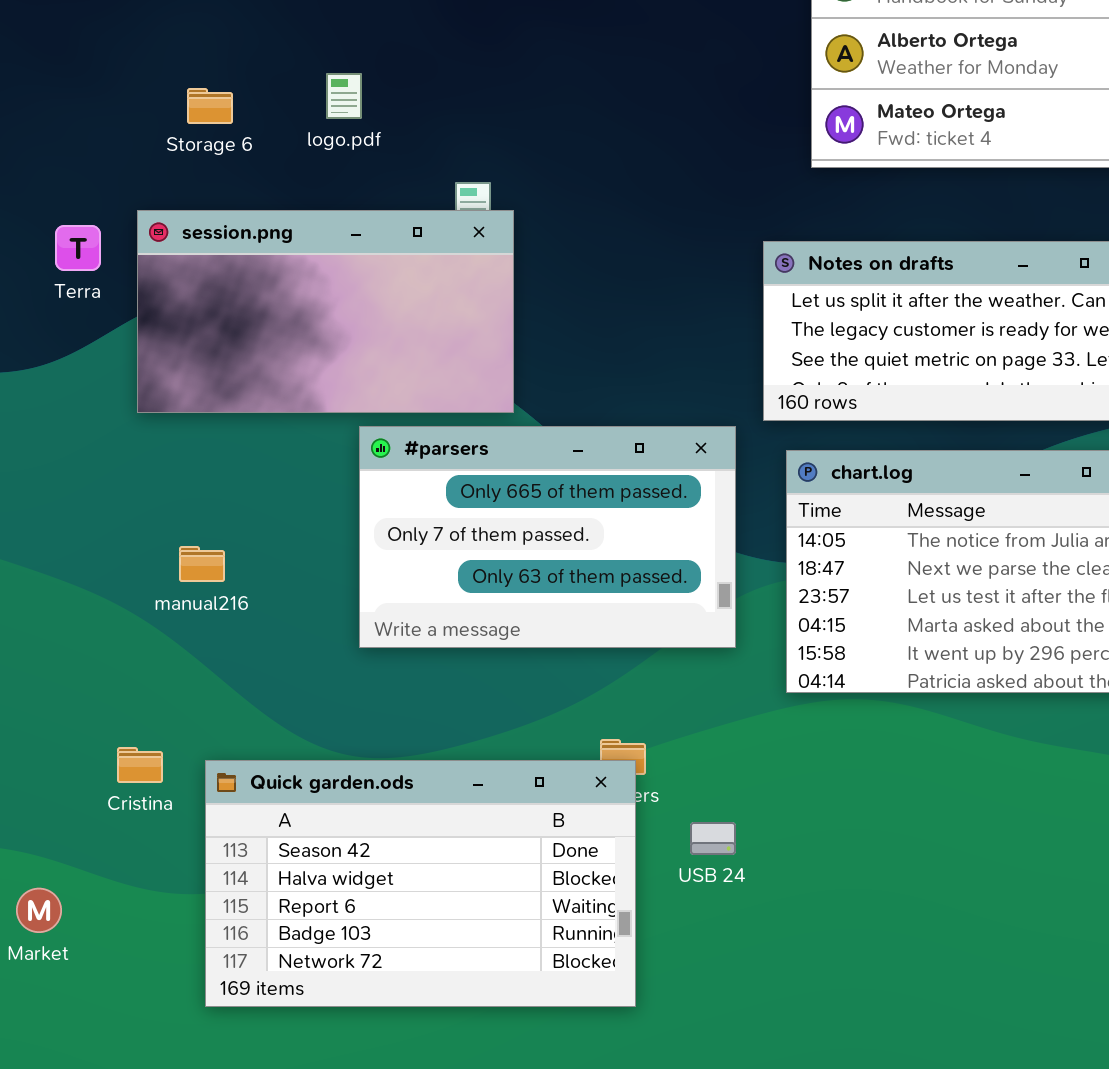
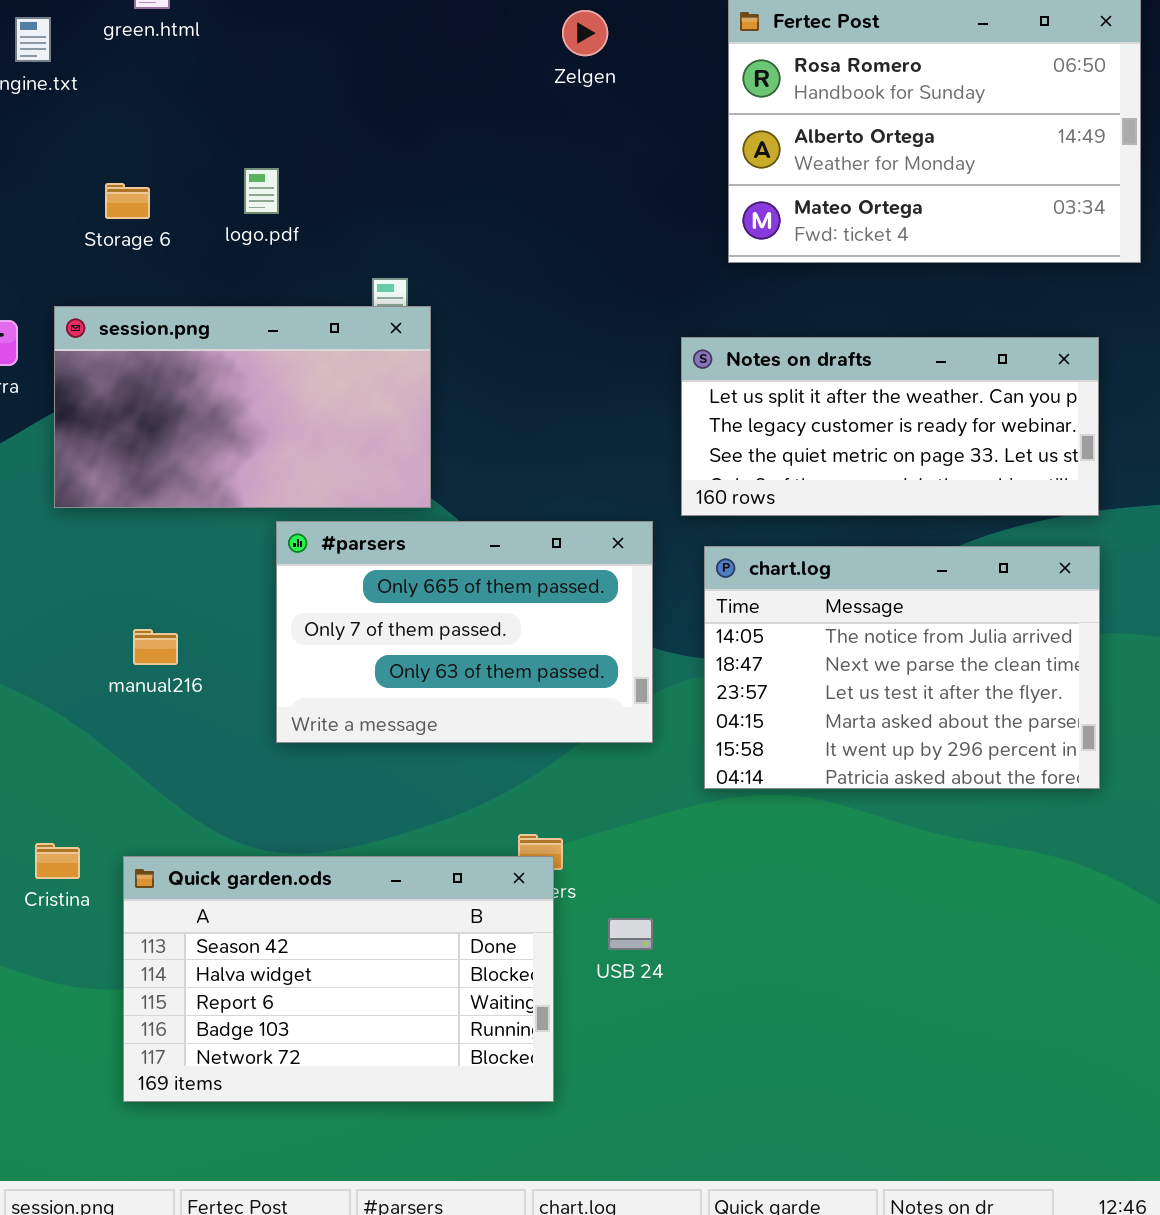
manual216: [179,546,225,582] -> [133,629,178,665], moved

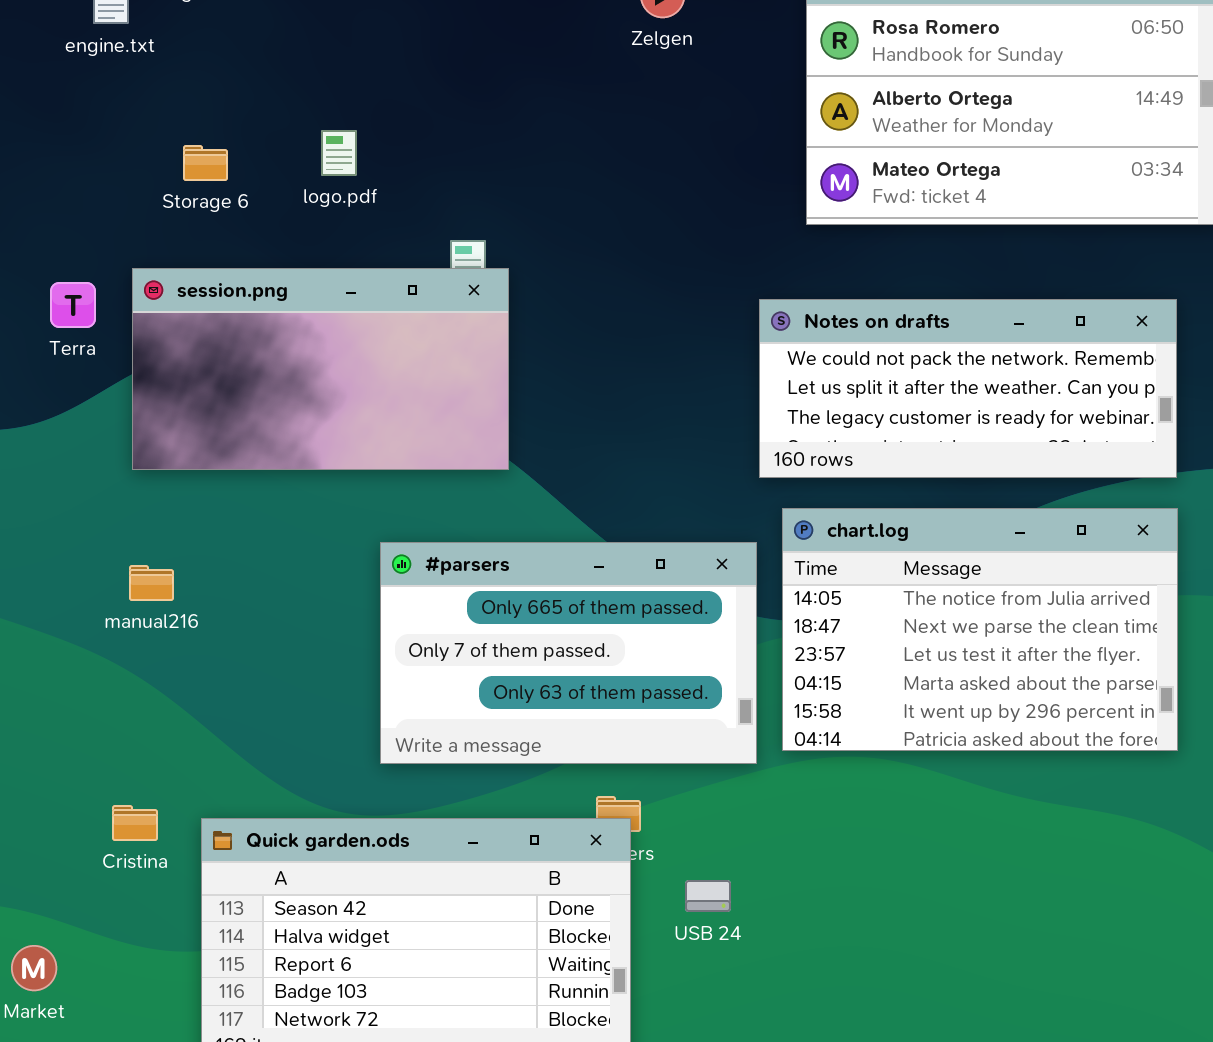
Notes on drafts: [681,337,1099,516] -> [759,299,1177,478], scrolled up 1 row
#parsers: [276,521,653,743] -> [380,542,757,764], moved
manual216: [133,629,178,665] -> [129,565,174,601], moved

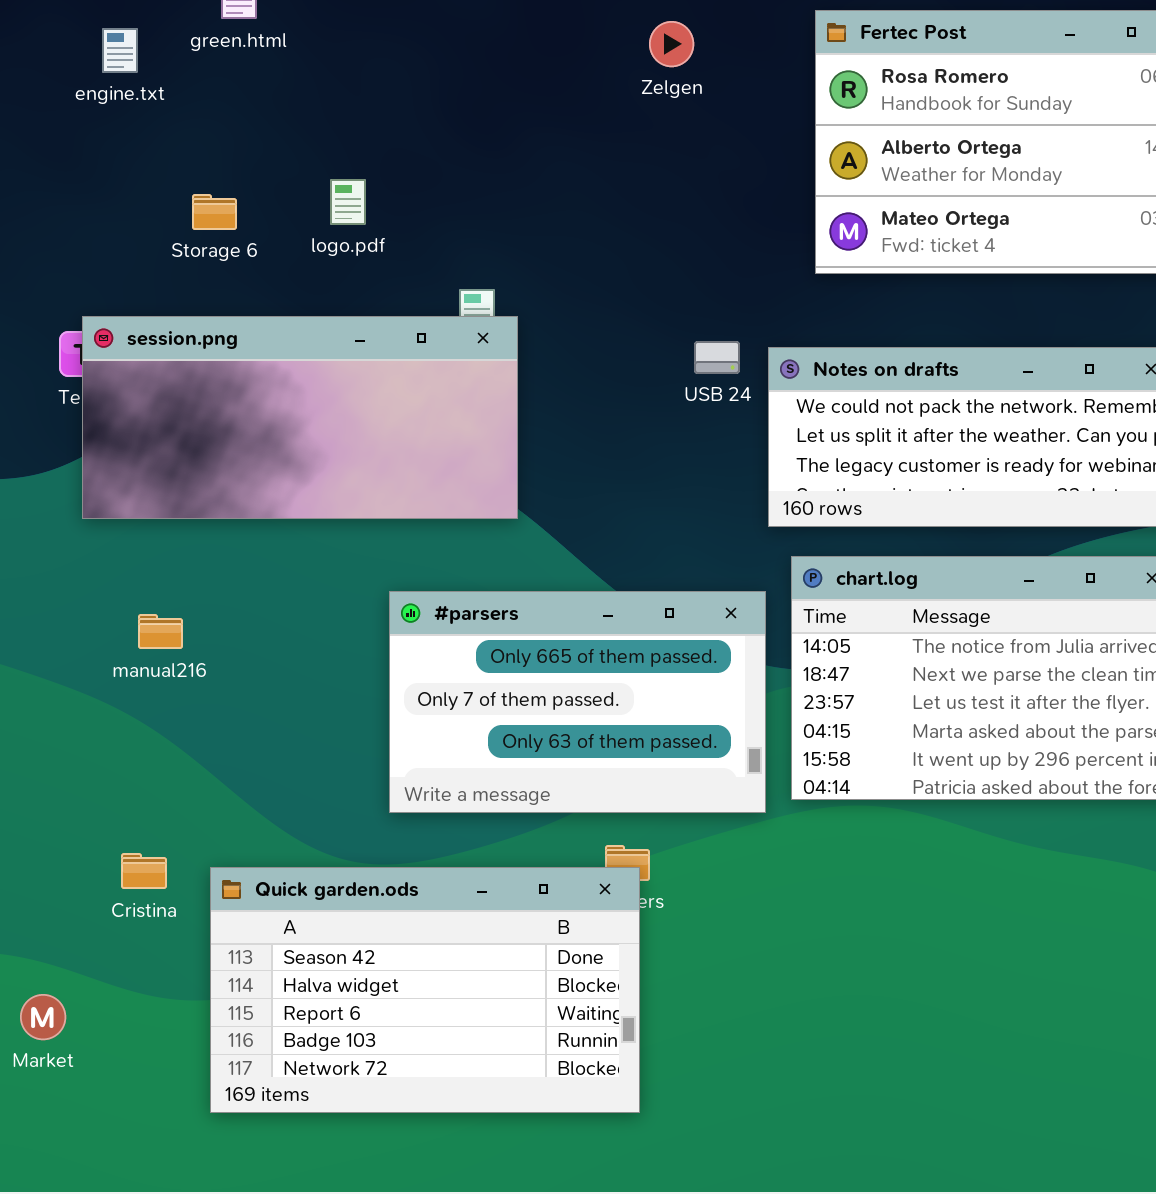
session.png: [132,268,509,470] -> [82,316,518,519], resized
USB 24: [685,880,731,912] -> [694,341,740,374], moved

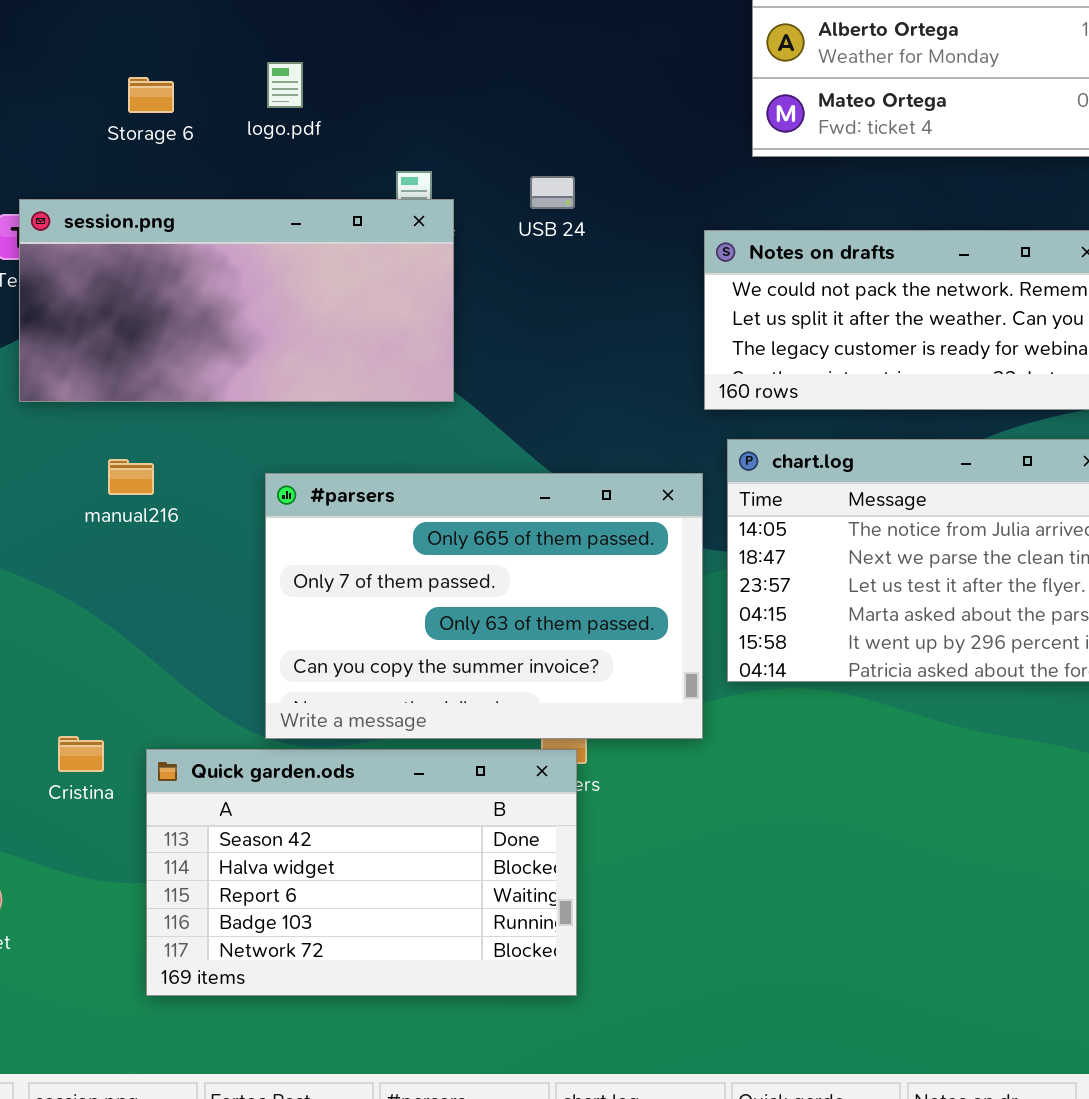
USB 24: [694,341,740,374] -> [530,176,575,209], moved
#parsers: [389,591,766,813] -> [265,473,703,739], resized
manual216: [138,614,183,649] -> [108,459,154,495], moved

